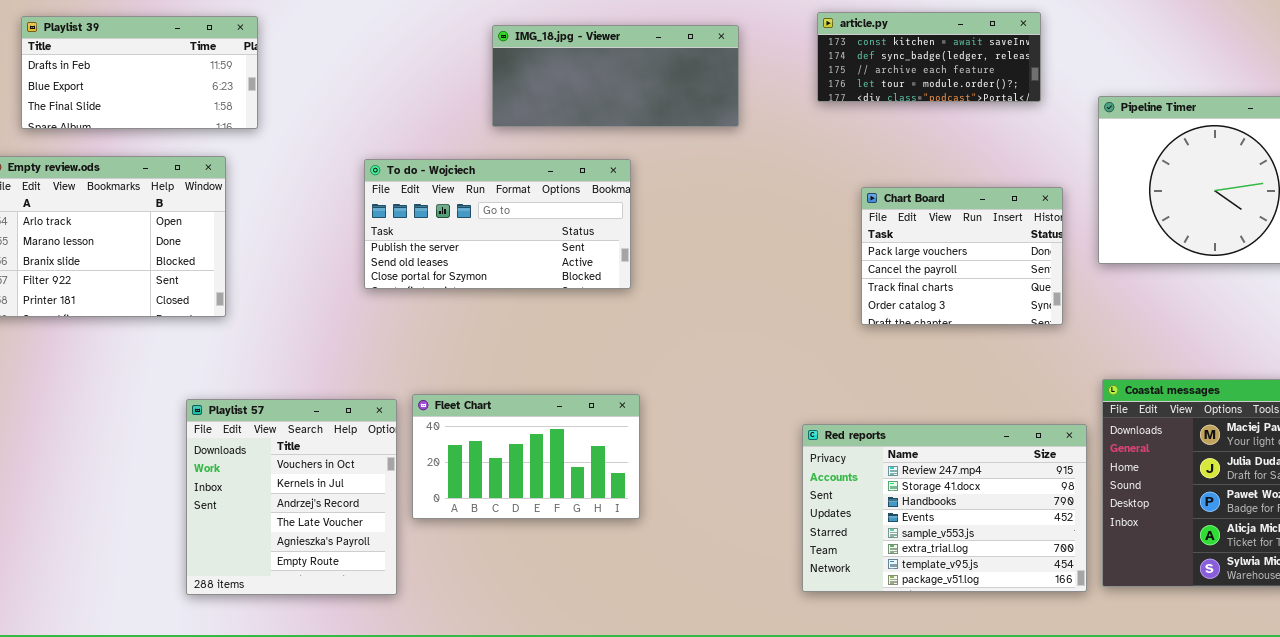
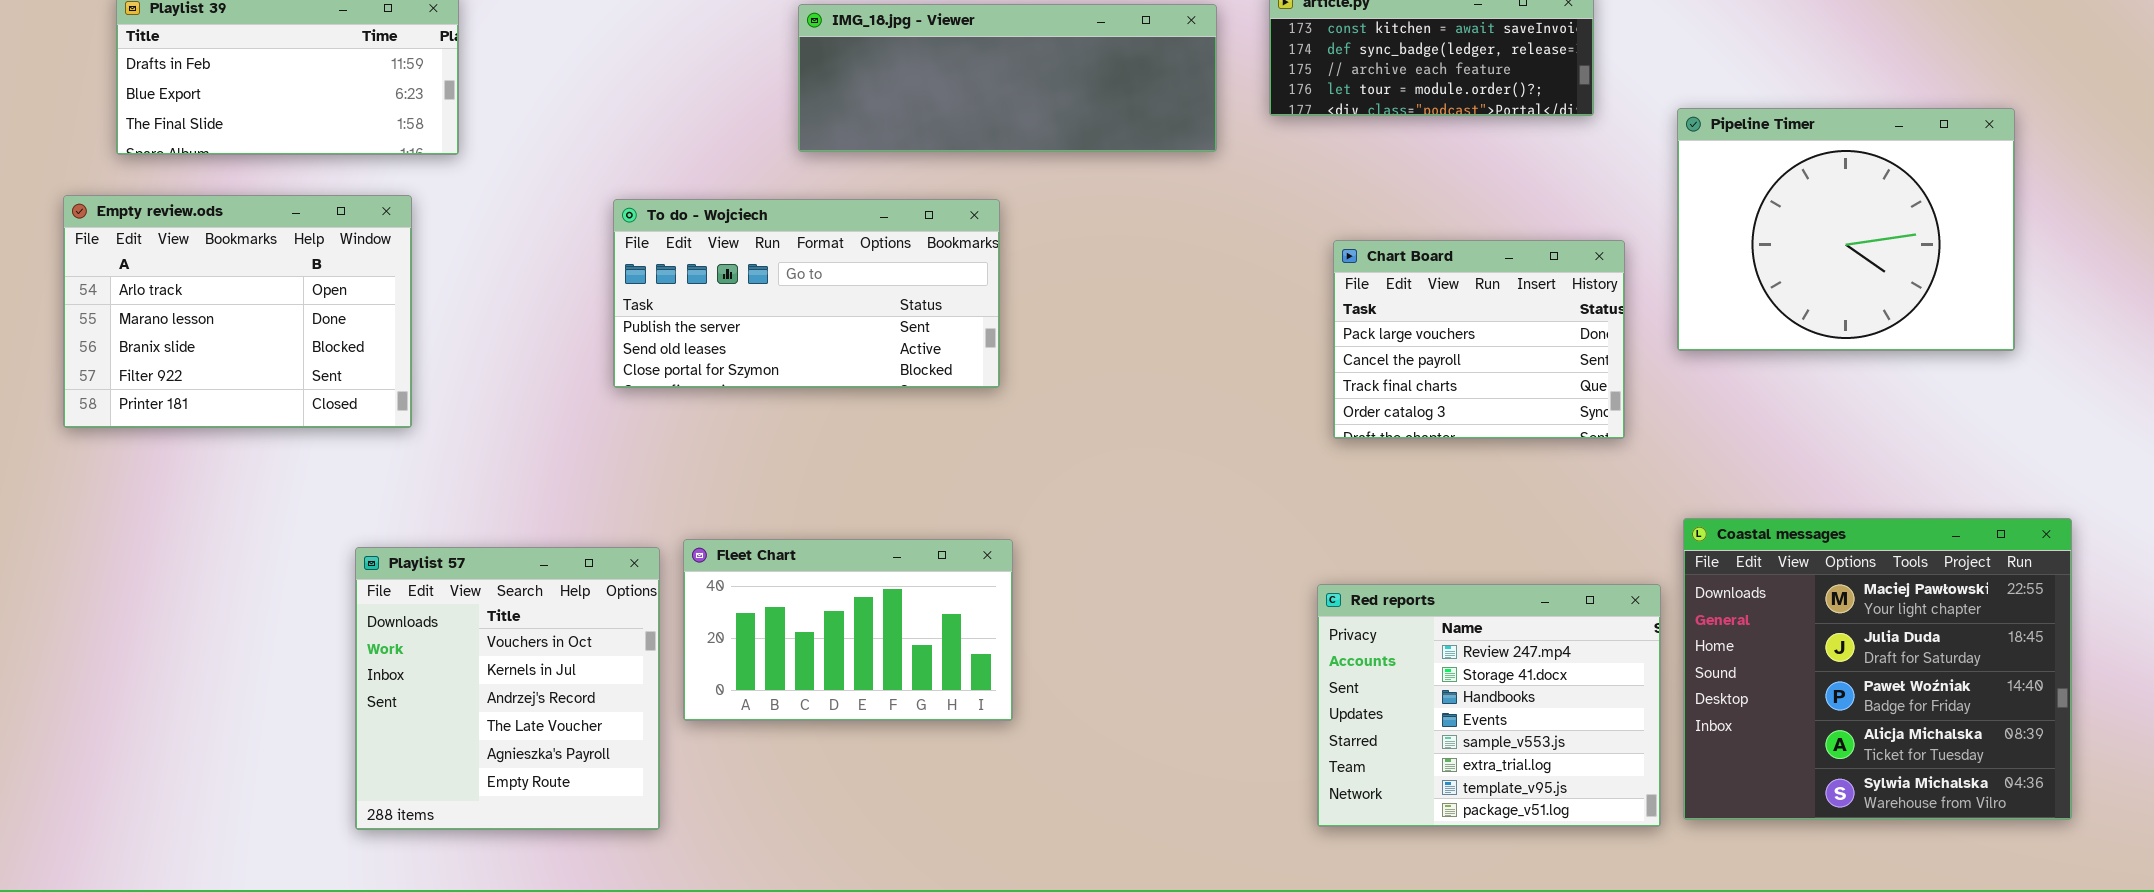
IMG_18.jpg - Viewer: [492,25,739,127] -> [798,4,1217,152], resized
Red reports: [802,424,1087,592] -> [1317,584,1661,827], resized

